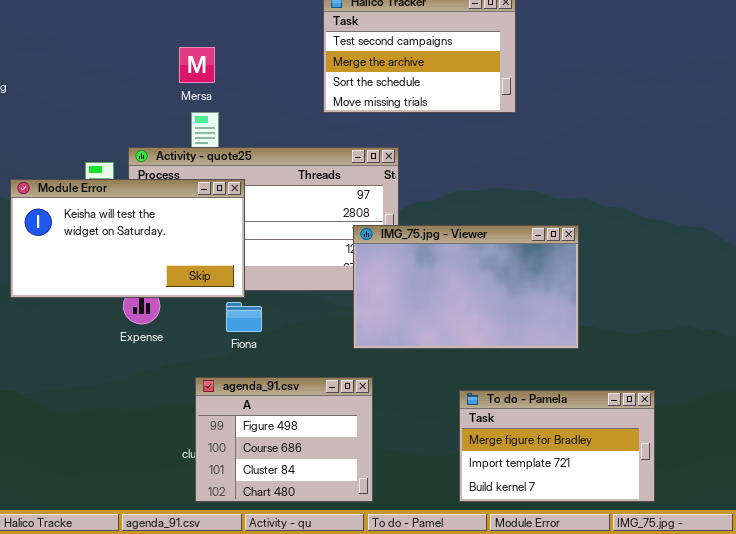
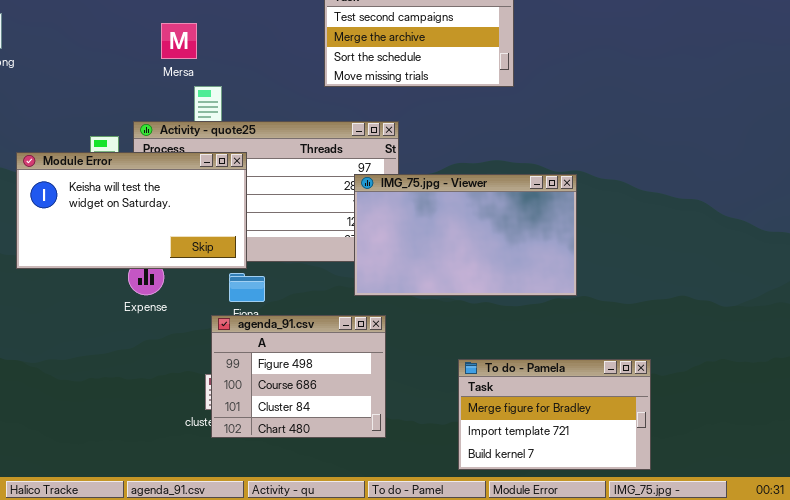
Mersa: [179,47,215,83] -> [161,23,197,59], moved
IMG_75.jpg - Viewer: [353,225,579,349] -> [354,174,577,296], moved
agenda_91.csv: [195,377,373,502] -> [211,315,386,438], moved

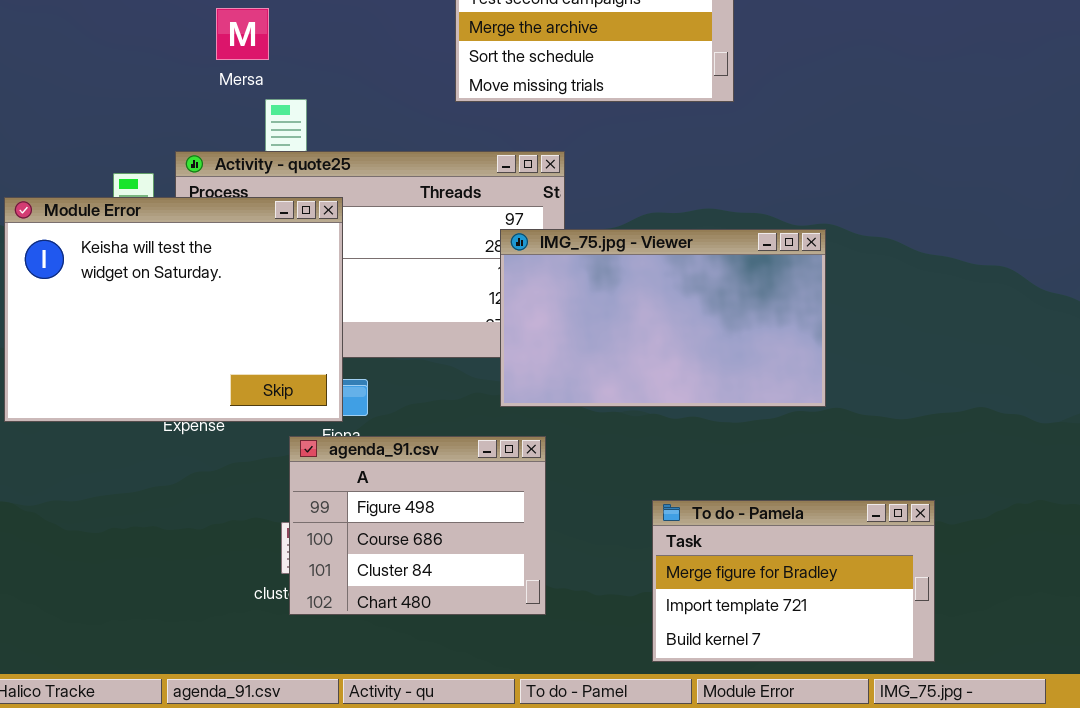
Module Error: [16,152,247,269] -> [4,197,343,422], resized

